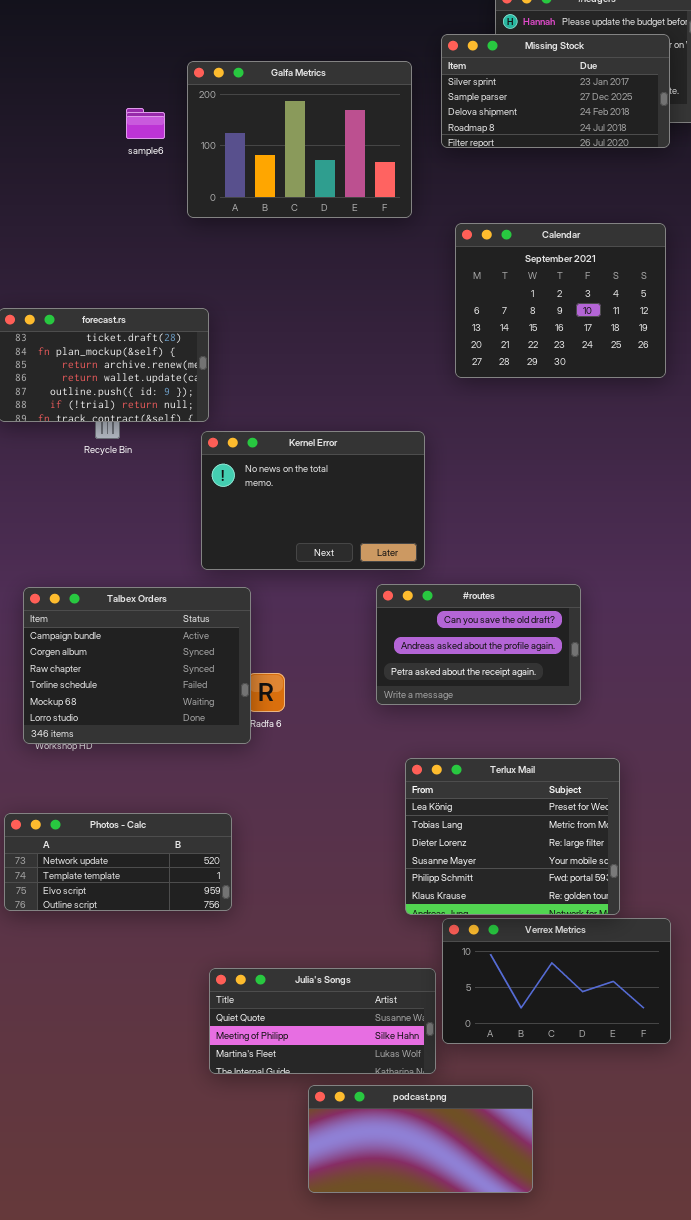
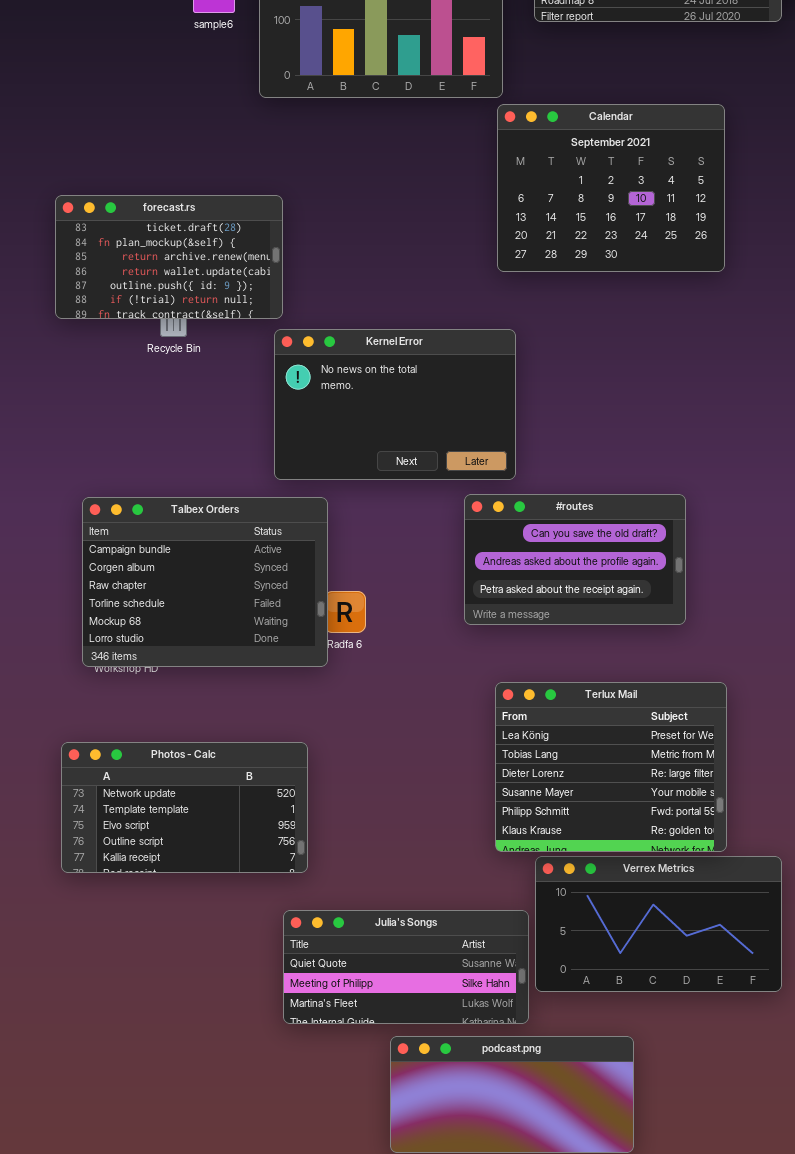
Calendar: [455,223,666,378] -> [497,104,725,272], moved
Photos - Calc: [4,813,232,911] -> [61,742,308,873], resized

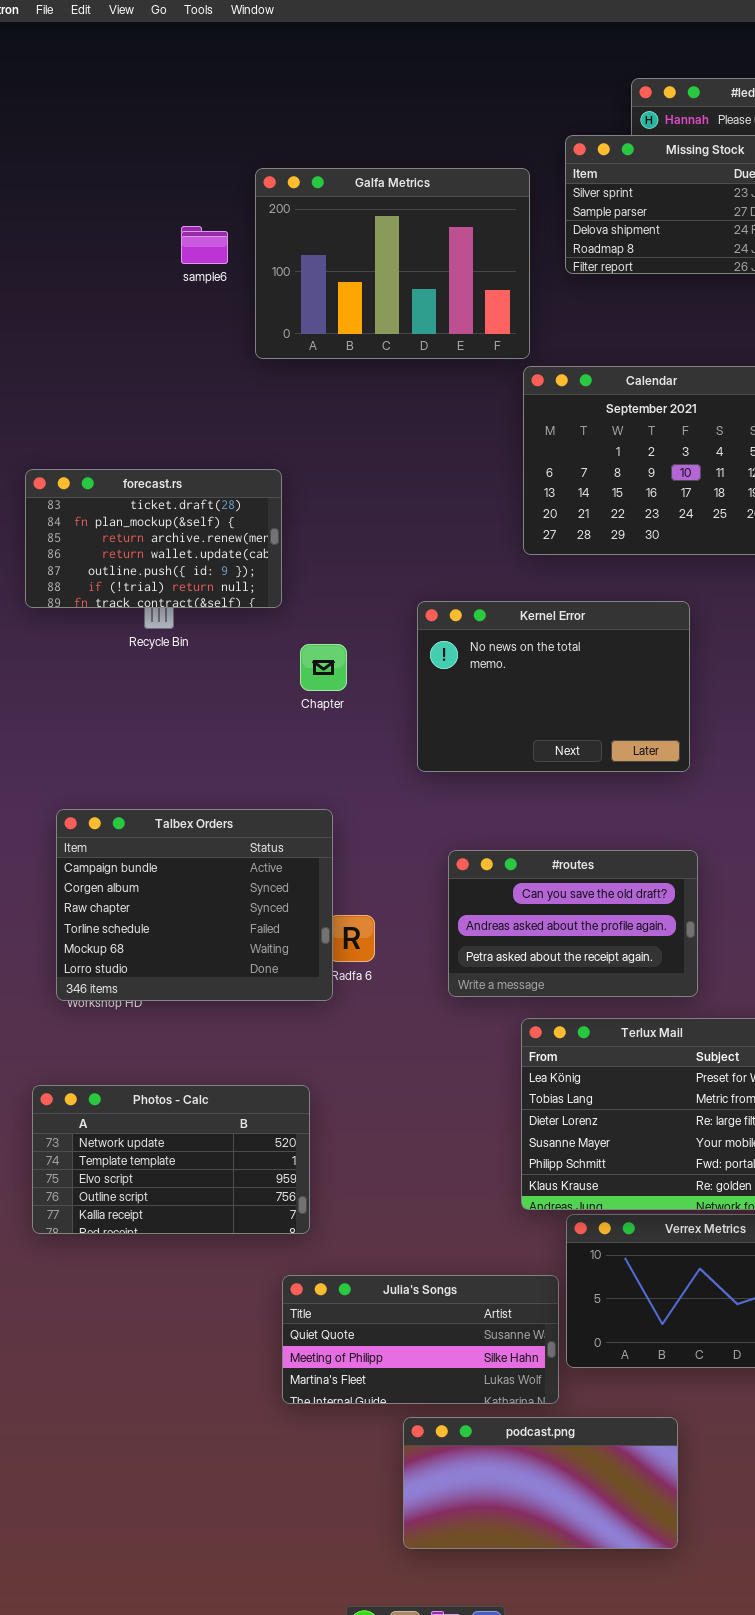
Kernel Error: [274,329,516,480] -> [417,601,690,772], moved
#routes: [464,494,686,625] -> [448,850,698,997], moved

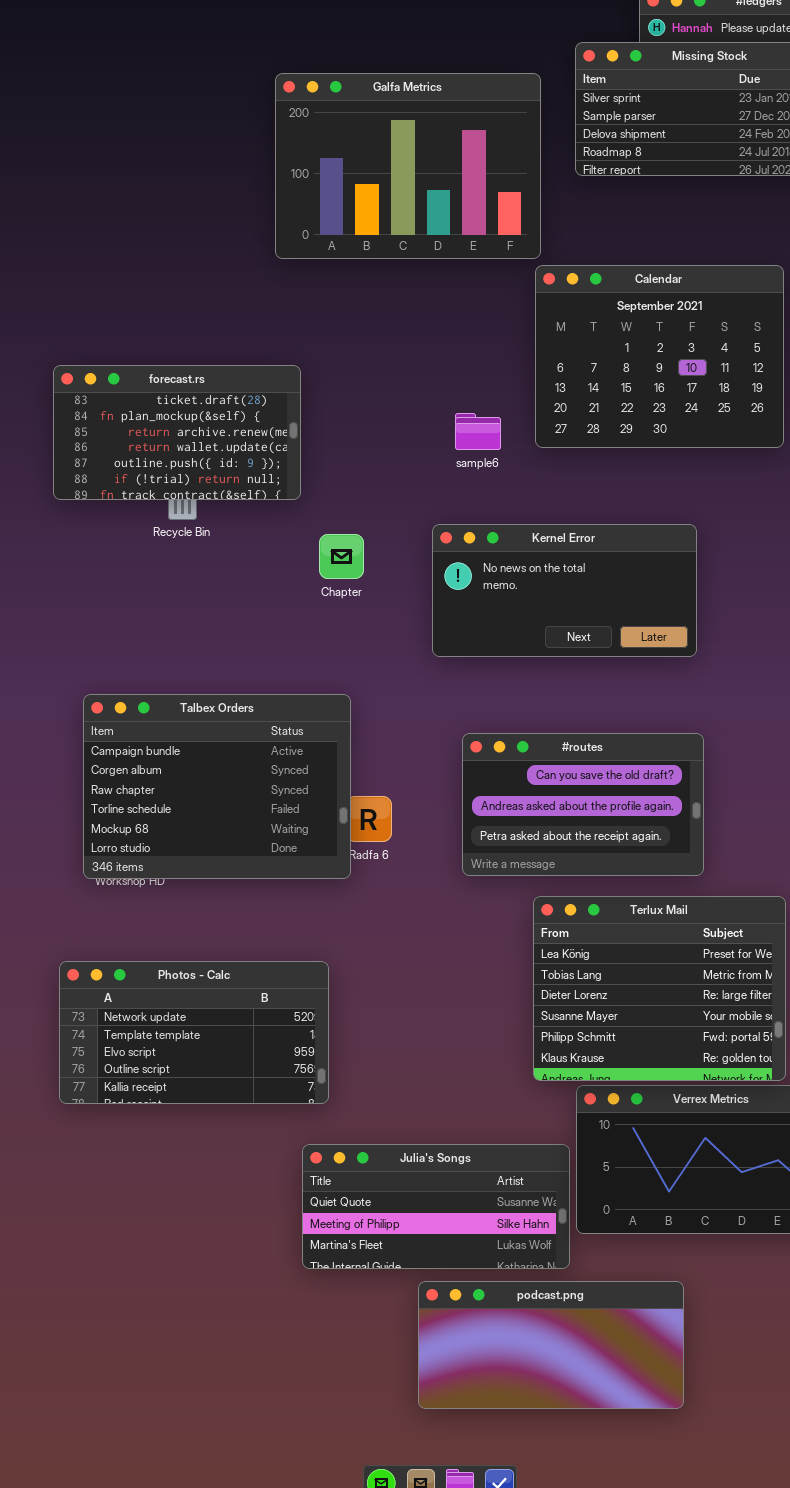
sample6: [181,226,228,264] -> [455,413,501,450], moved
Kernel Error: [417,601,690,772] -> [432,524,697,657], resized

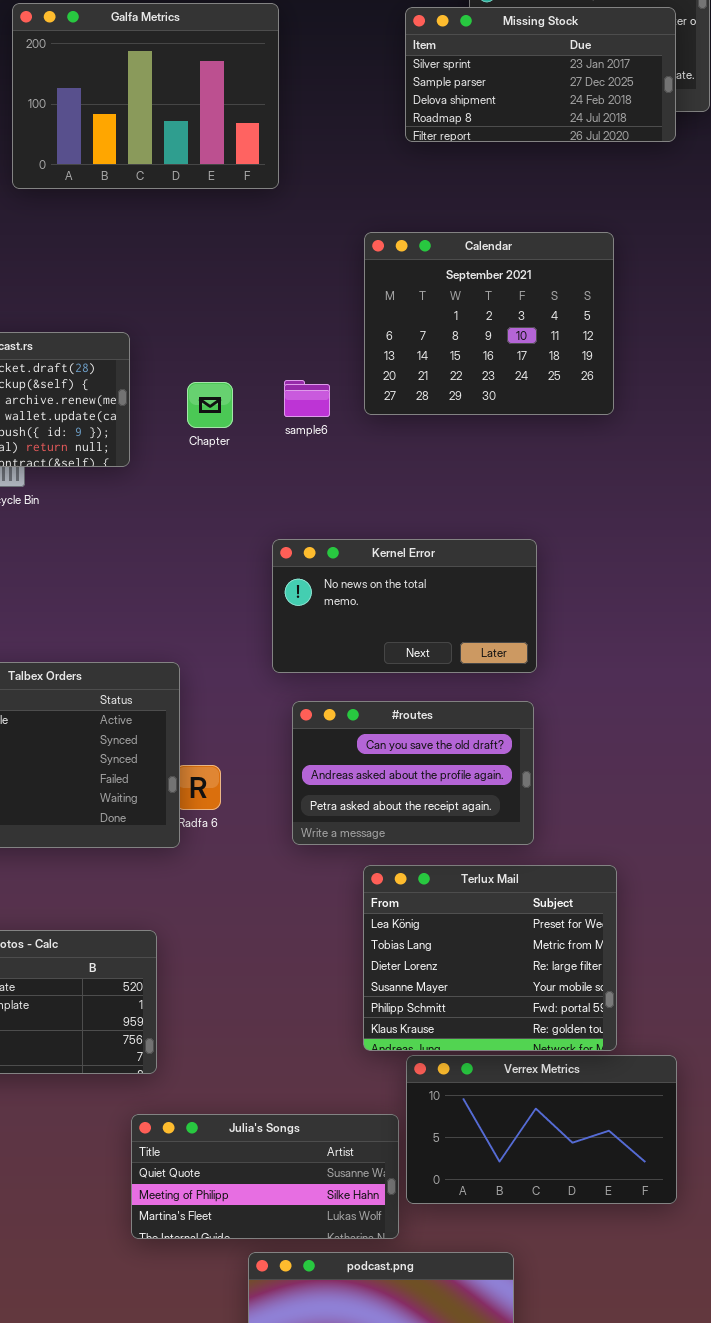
Galfa Metrics: [275,73,541,259] -> [12,3,279,189], moved
Kernel Error: [432,524,697,657] -> [272,539,537,673], moved
Chapter: [319,534,364,579] -> [187,382,233,428], moved

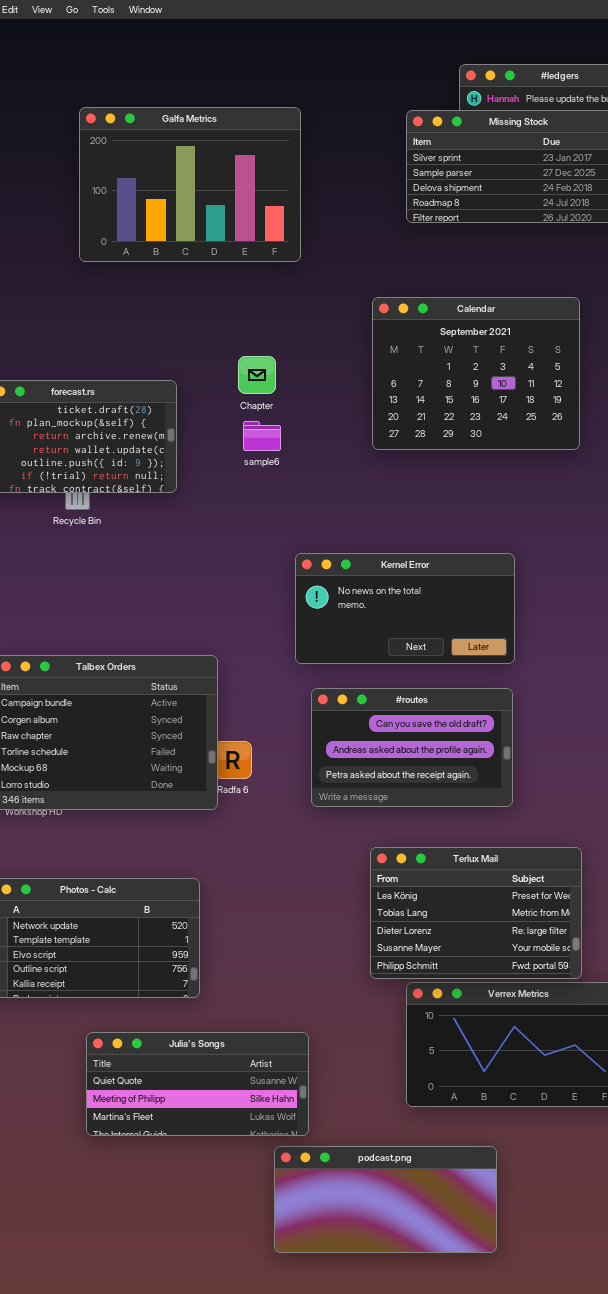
sample6: [284,380,330,417] -> [243,421,281,451], moved
Chapter: [187,382,233,428] -> [238,356,276,394], moved
Terlux Mail: [363,865,617,1051] -> [370,847,582,979], resized
Julia's Songs: [131,1114,399,1239] -> [86,1032,309,1136], moved

